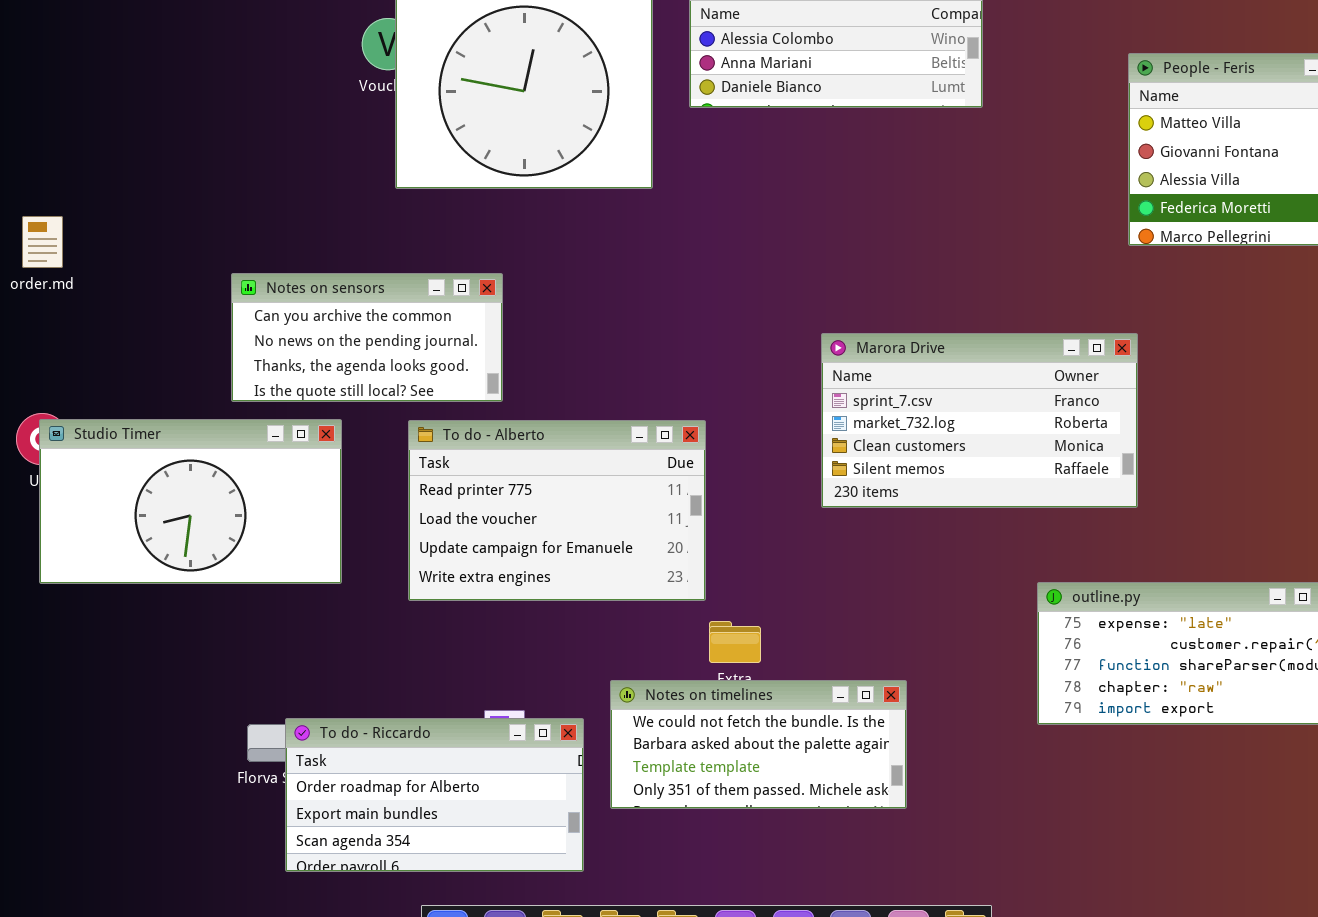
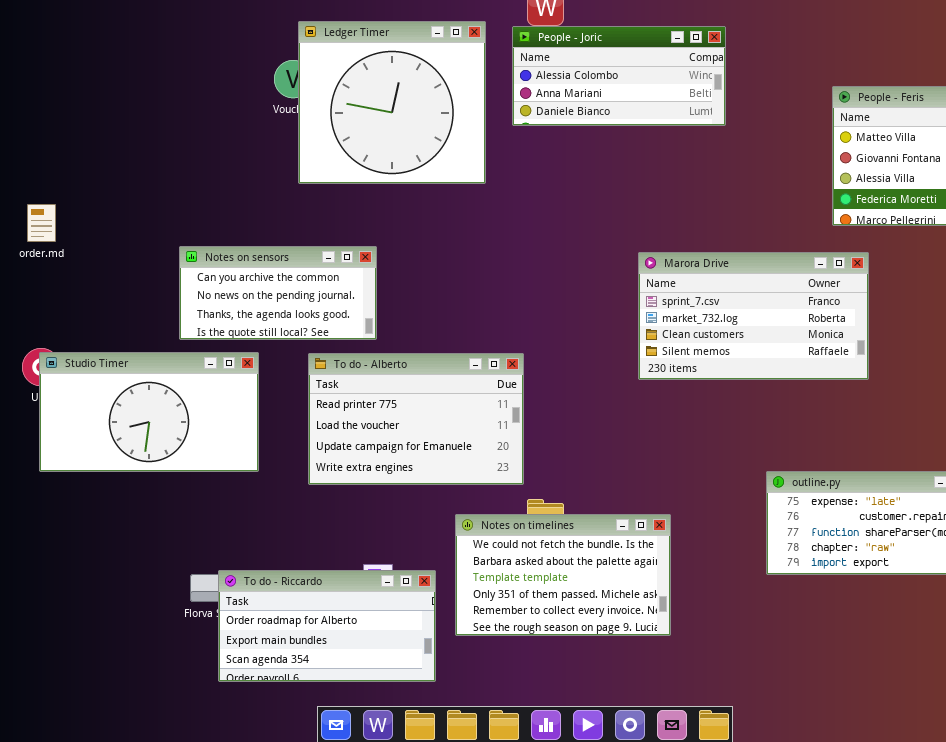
Marora Drive: [821,333,1138,508] -> [638,252,869,380], moved
Notes on timelines: [610,680,907,809] -> [455,514,671,636], resized

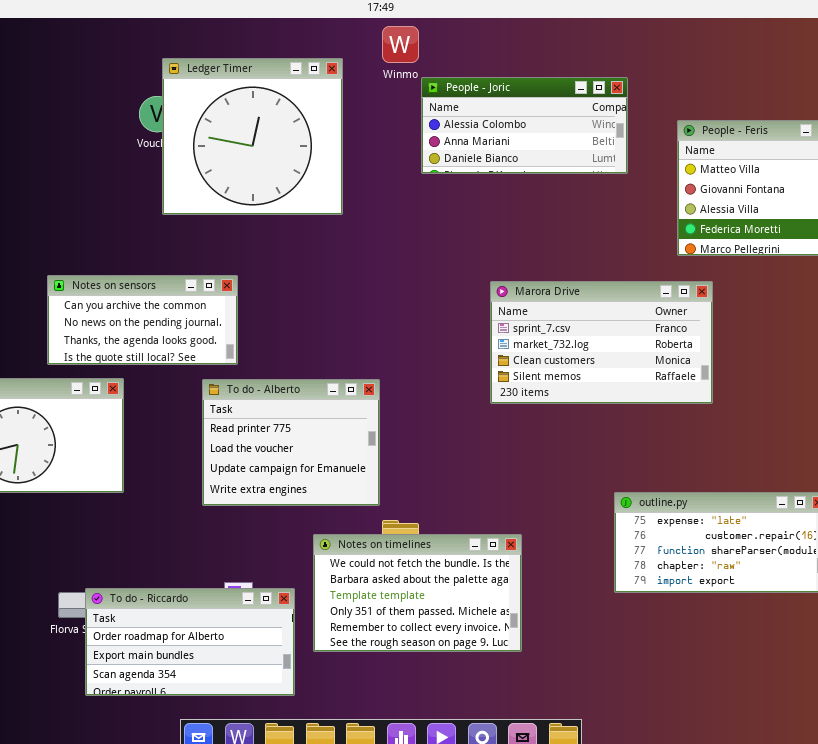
People - Joric: [512,26,726,126] -> [421,77,628,174], moved
To do - Alberto: [308,353,524,485] -> [202,379,380,506], resized

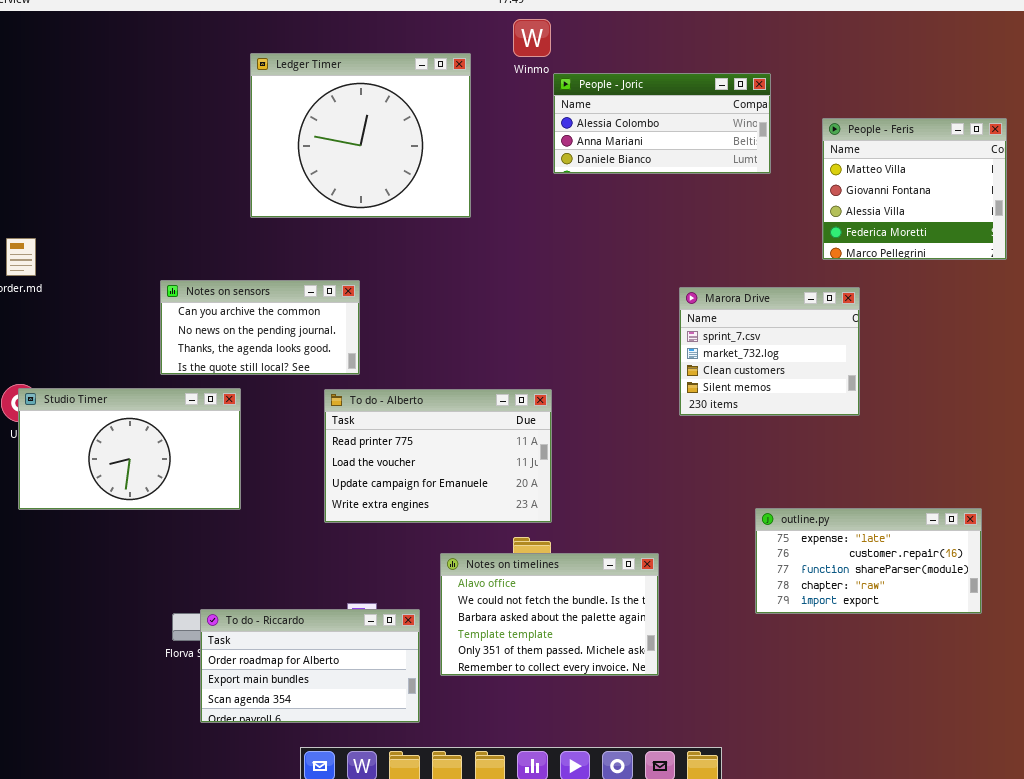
Ledger Timer: [162,58,343,215] -> [250,53,471,218], resized
Marora Drive: [490,281,713,404] -> [679,287,860,416], resized
To do - Alberto: [202,379,380,506] -> [324,389,552,523], resized
Notes on timelines: [313,534,522,652] -> [440,553,659,676], scrolled up 1 row

